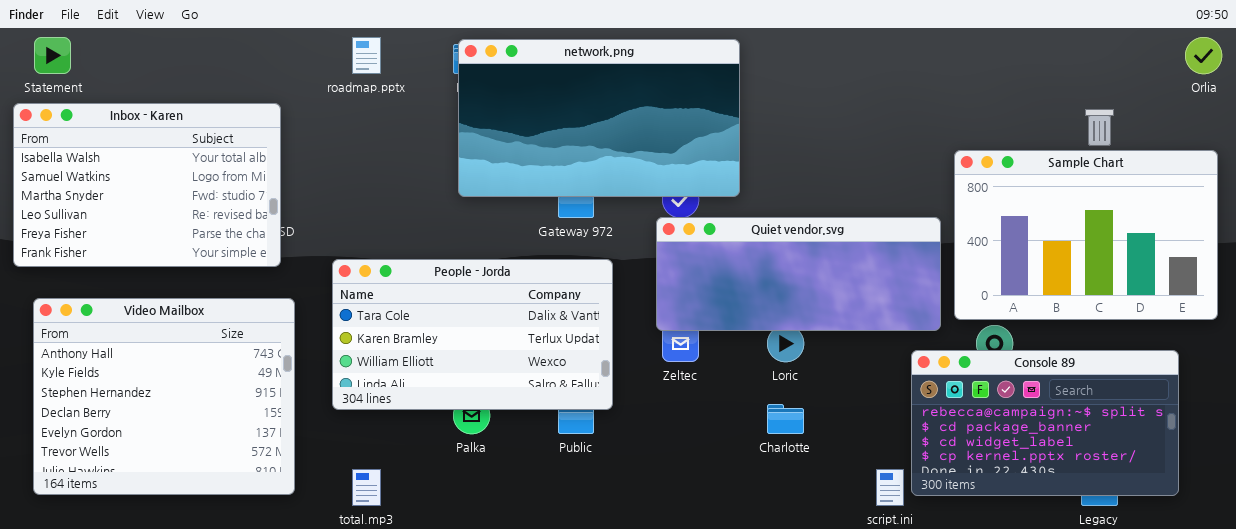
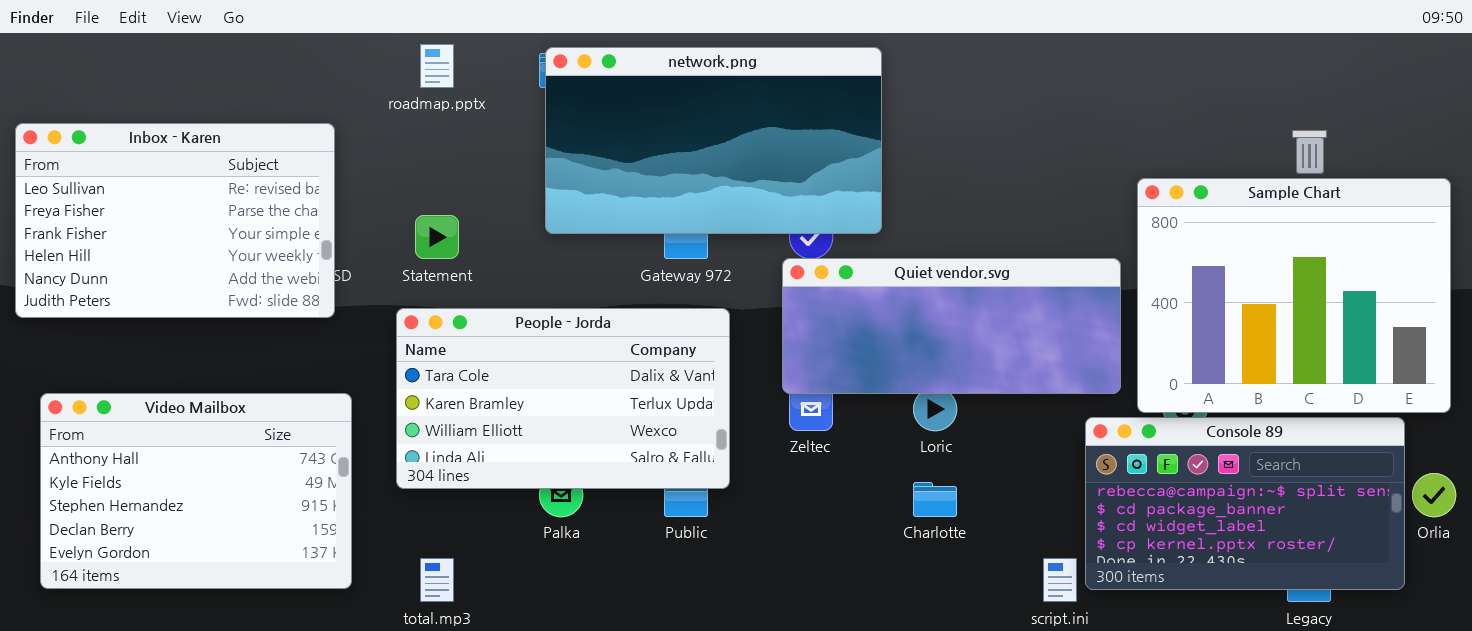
Statement: [34,37,71,74] -> [415,215,459,259], moved
Orlia: [1185,37,1222,74] -> [1412,473,1456,517], moved
Inbox - Karen: [13,103,281,267] -> [15,123,335,318], scrolled down 3 rows
Sample Chart: [954,150,1218,320] -> [1137,178,1451,413], resized
Video Mailbox: [33,298,295,495] -> [40,393,352,589], resized

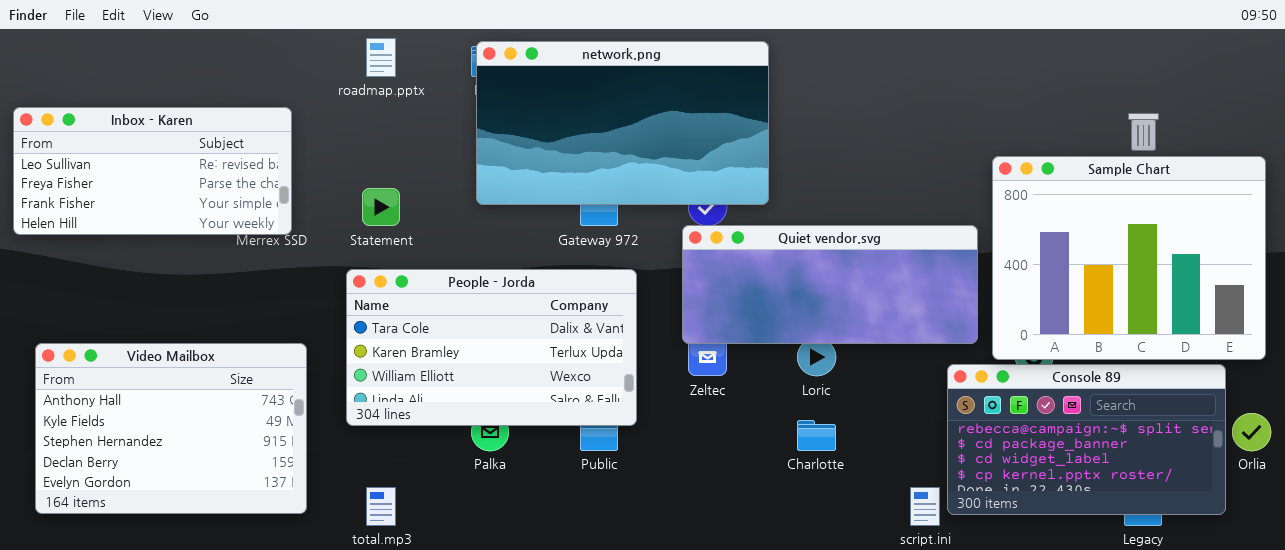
Inbox - Karen: [15,123,335,318] -> [13,107,292,235], resized

